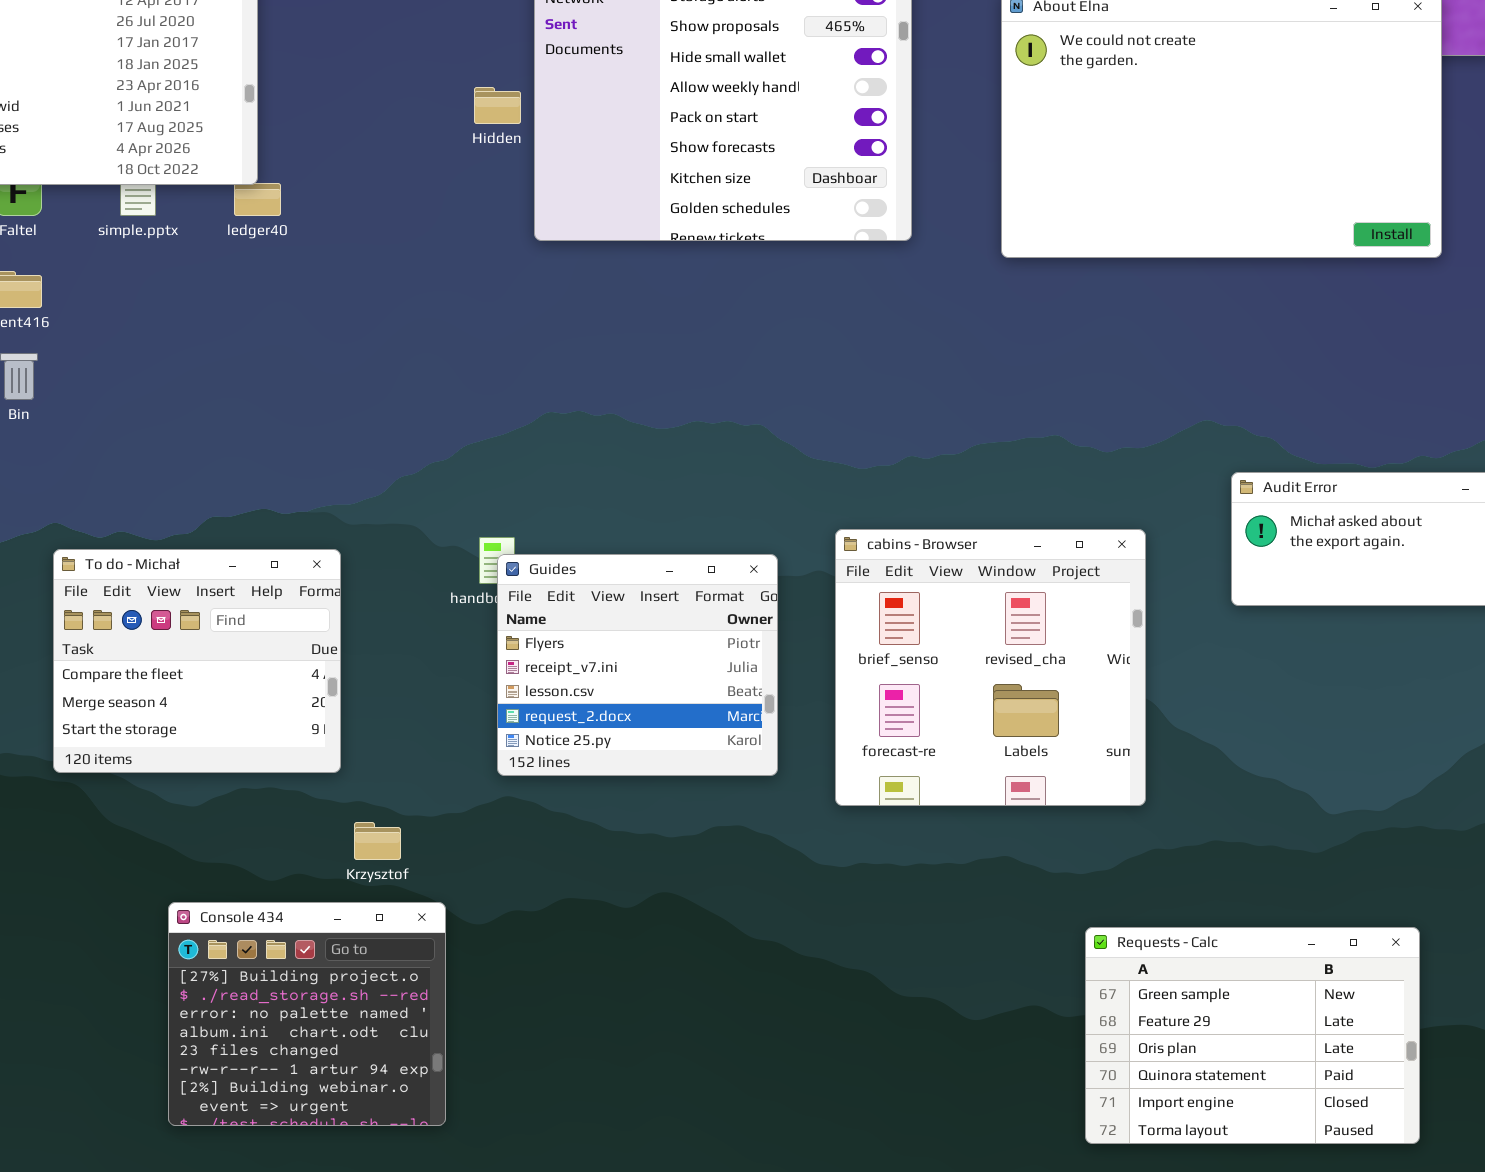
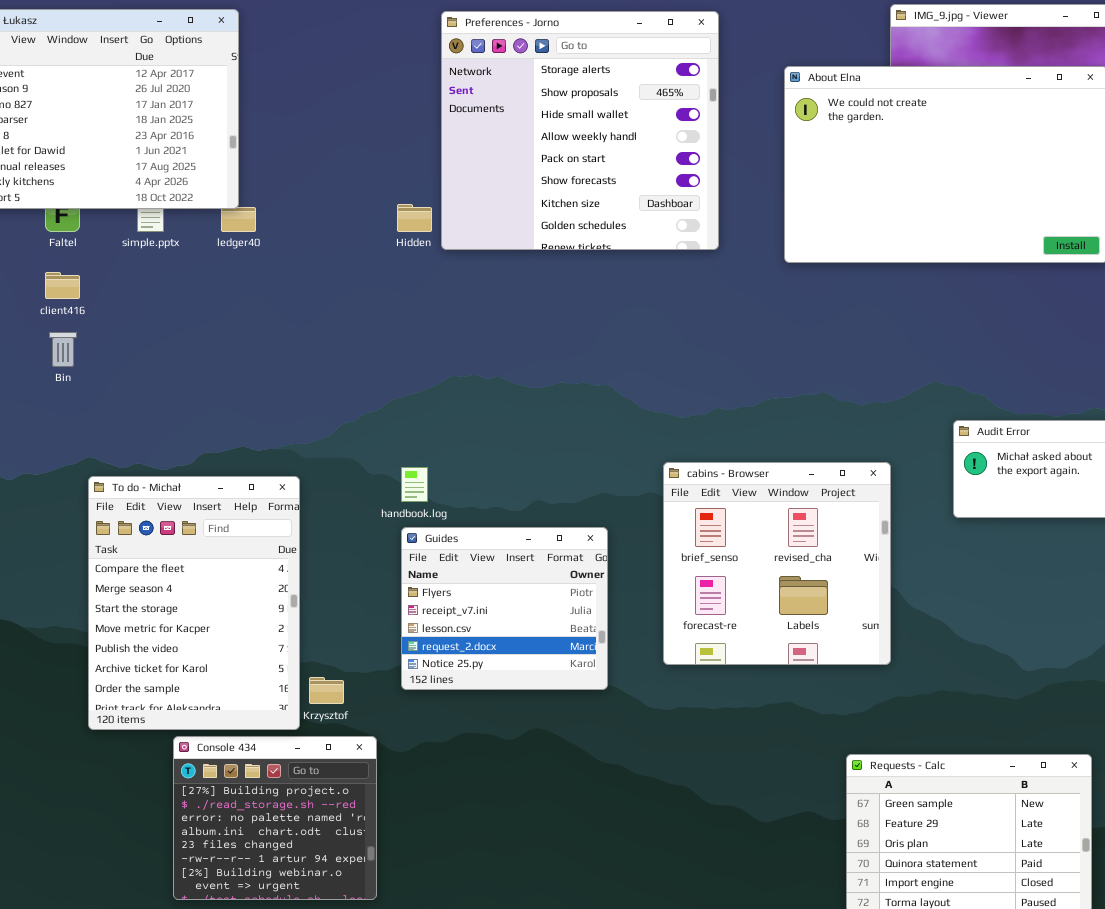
Hidden: [474,87,521,124] -> [397,204,432,232], moved
To do - Michał: [53,549,341,773] -> [88,476,300,730], resized
Guides: [497,554,778,776] -> [401,527,608,690], moved

